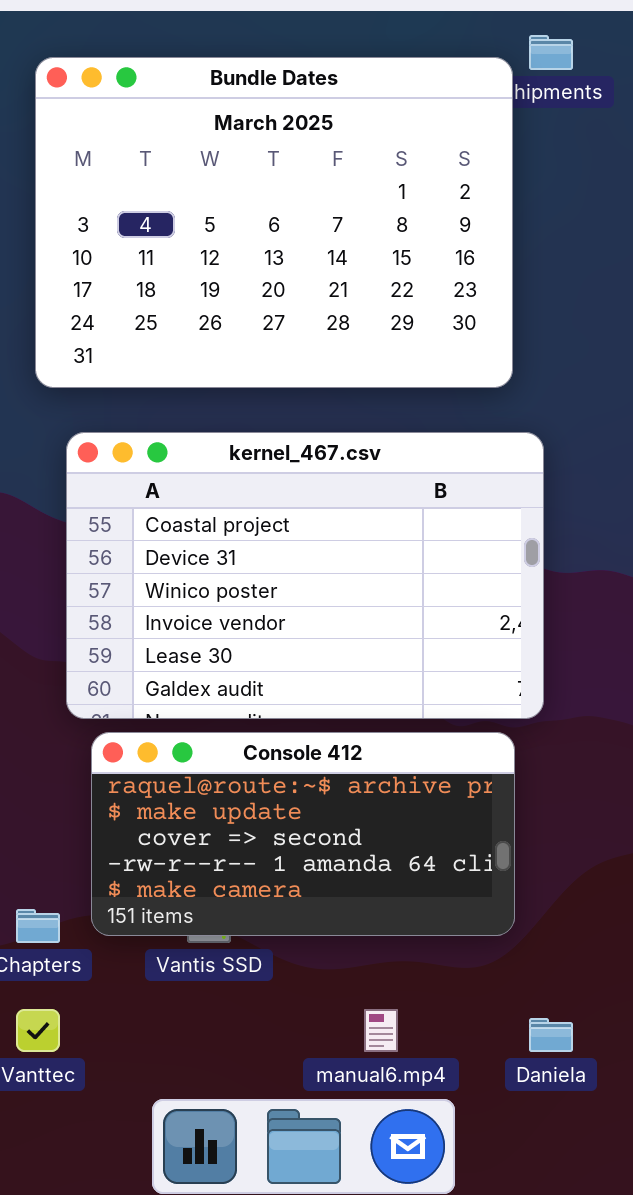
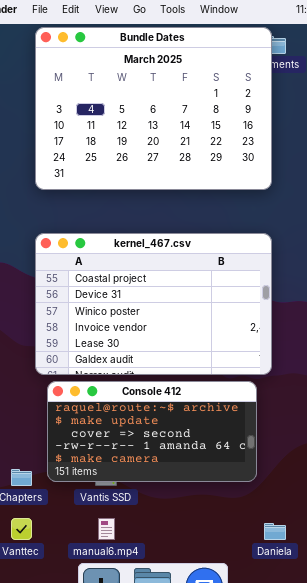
Bundle Dates: [35,57,513,388] -> [35,27,272,190], moved
manual6.mp4: [364,1009,398,1052] -> [98,518,115,540], moved

